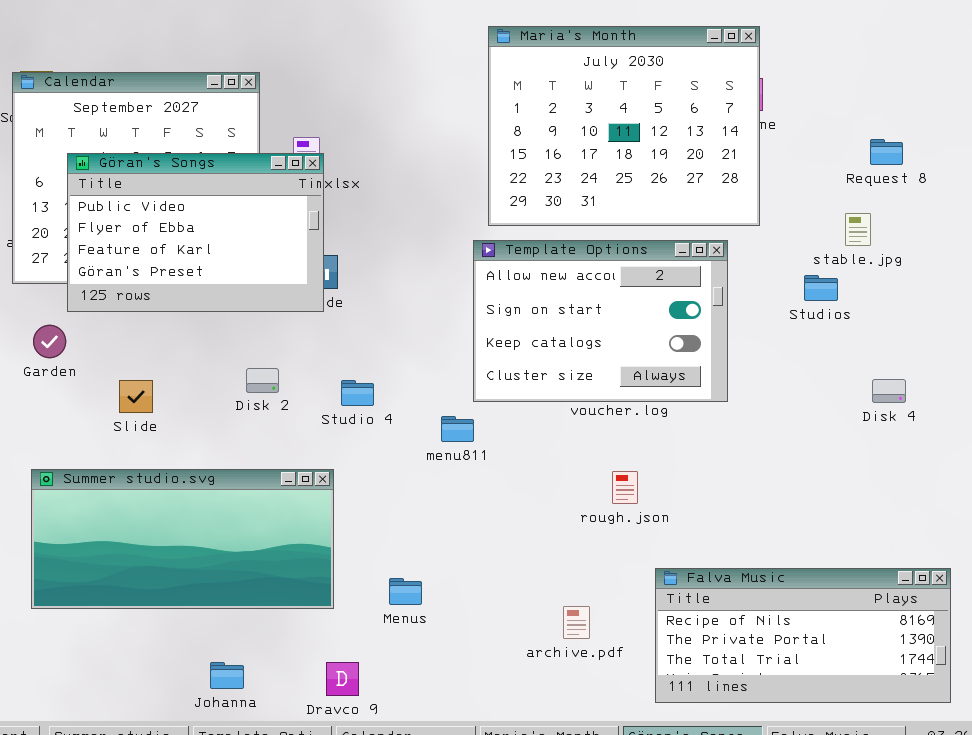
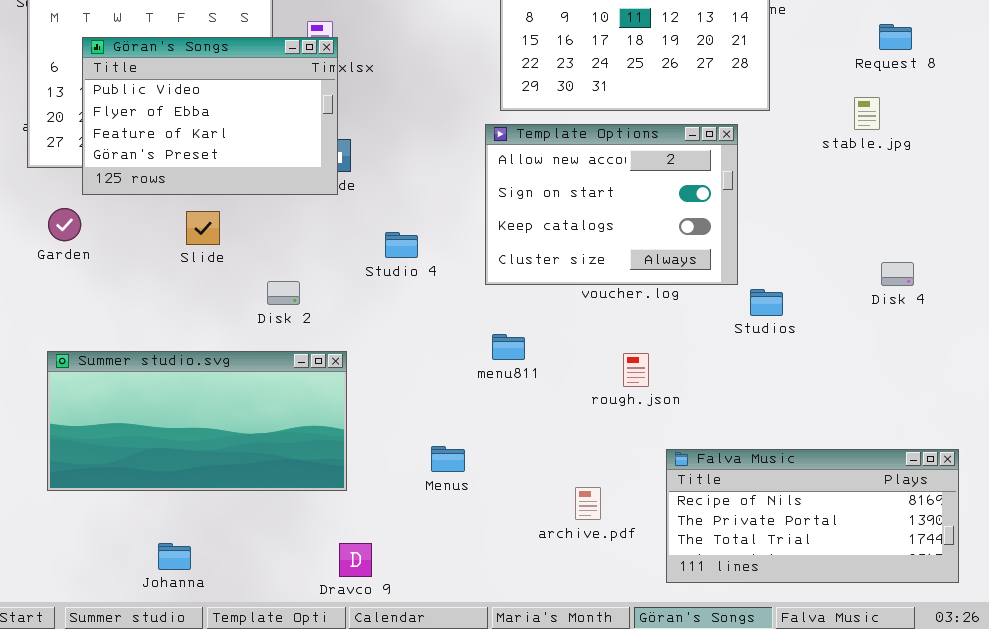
Studios: [804,275,838,301] -> [750,289,783,316], moved
Disk 2: [246,368,279,393] -> [267,281,300,305], moved
Slide: [119,380,153,413] -> [186,211,220,245], moved
Studio 4: [341,380,374,406] -> [385,232,418,258], moved
menu811: [441,416,474,442] -> [492,334,525,360], moved
Menus: [389,578,422,605] -> [431,446,465,472], moved
Johanna: [210,662,244,689] -> [158,543,191,570], moved

